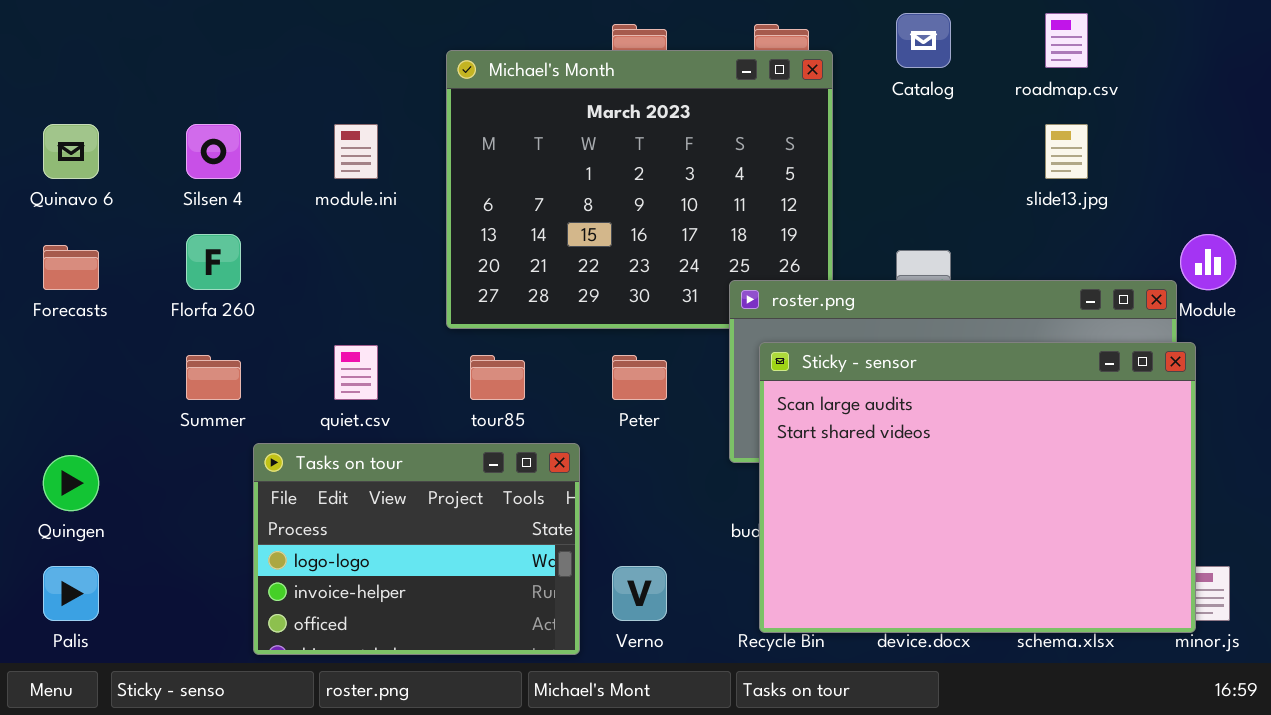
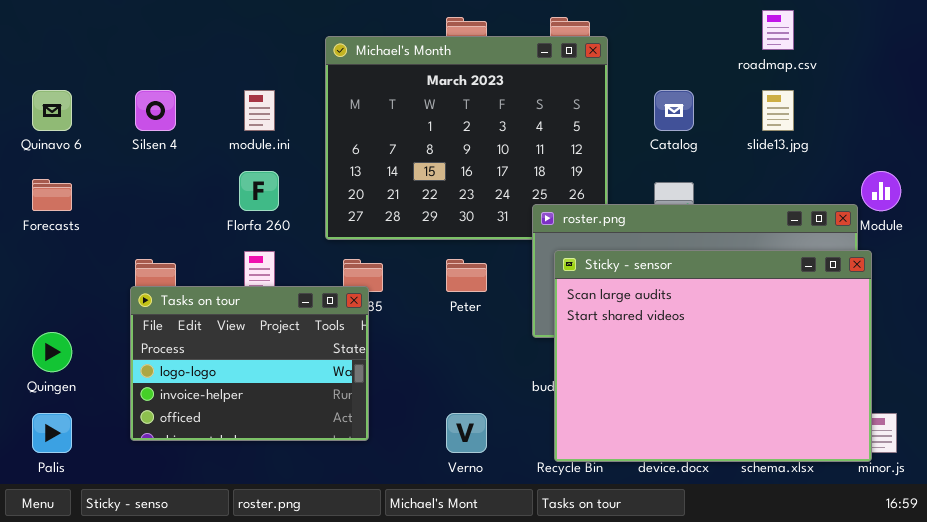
Catalog: [896,13,951,68] -> [654,90,694,131], moved
Florfa 260: [186,234,241,290] -> [239,171,279,211], moved
Tasks on tour: [253,443,580,655] -> [130,286,369,441], moved

